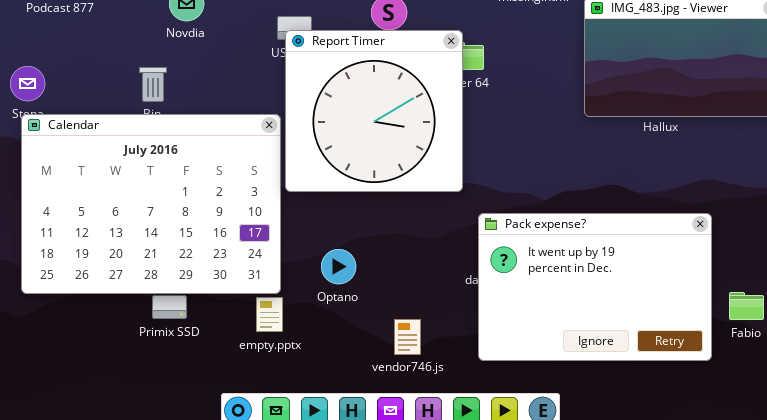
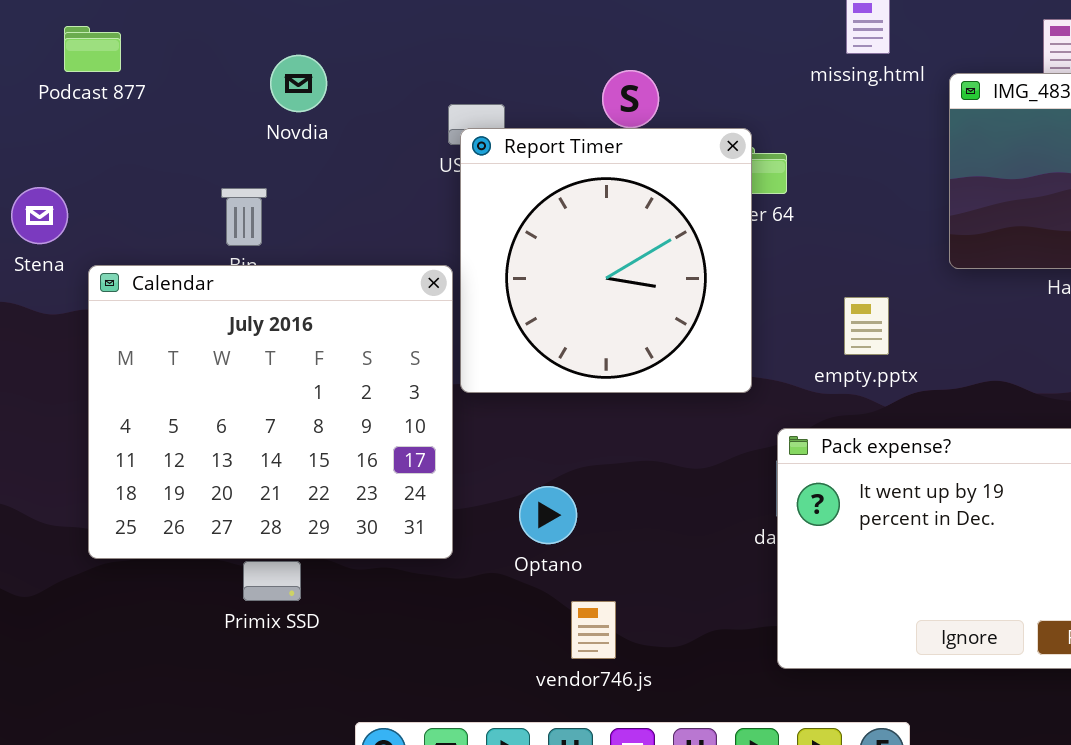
Calendar: [21,114,281,294] -> [88,265,453,559], resized
empty.pptx: [256,297,283,332] -> [844,297,889,355], moved
vendor746.js: [394,319,421,355] -> [571,601,616,659], moved

